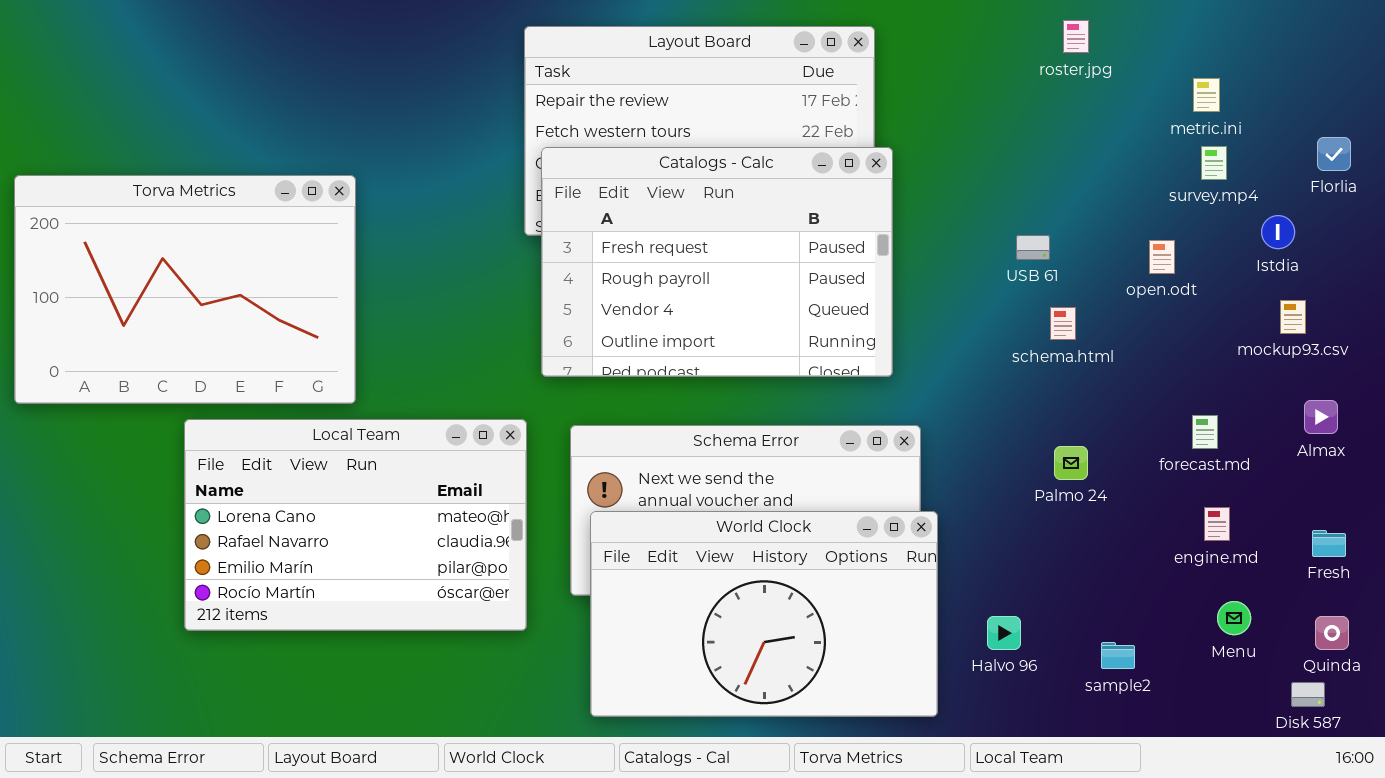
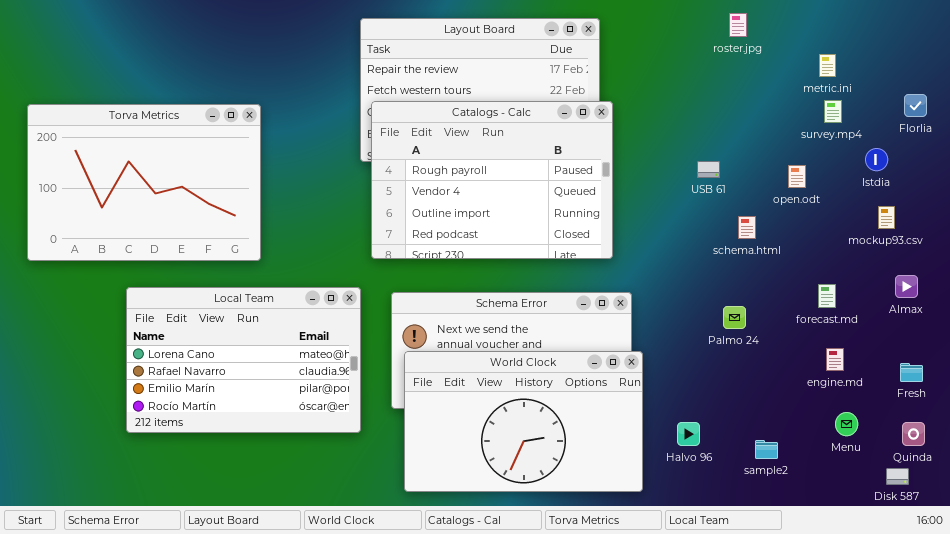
Catalogs - Calc: [541,147,893,377] -> [371,101,613,259], scrolled down 1 row
Torva Metrics: [14,175,356,404] -> [27,104,261,261], moved
schema.html: [1050,307,1076,340] -> [738,216,756,239], moved

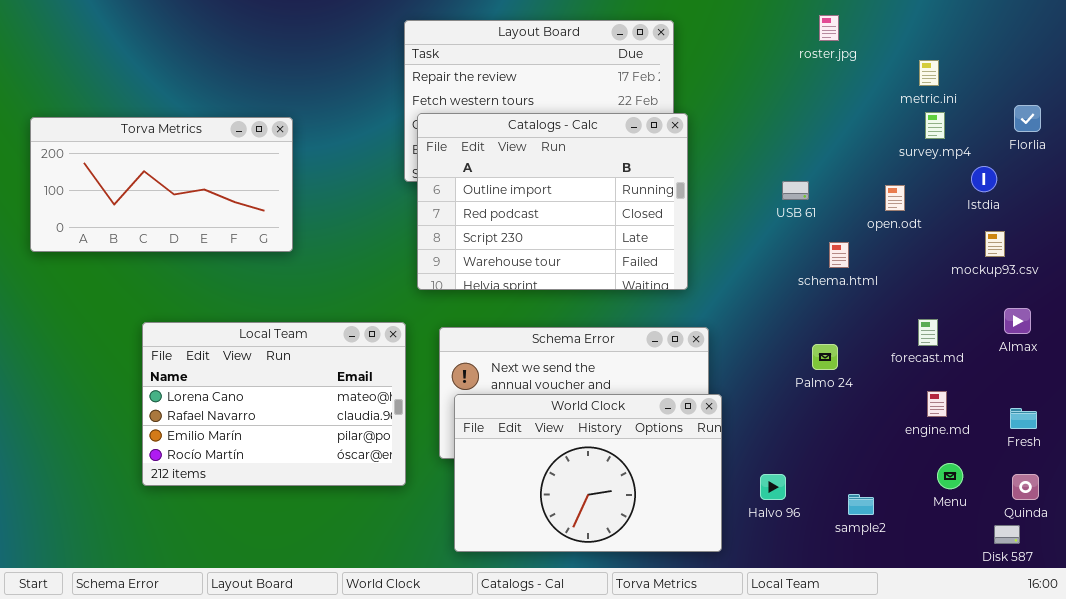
Catalogs - Calc: [371,101,613,259] -> [417,113,688,290], scrolled down 2 rows
Torva Metrics: [27,104,261,261] -> [30,117,293,252], resized

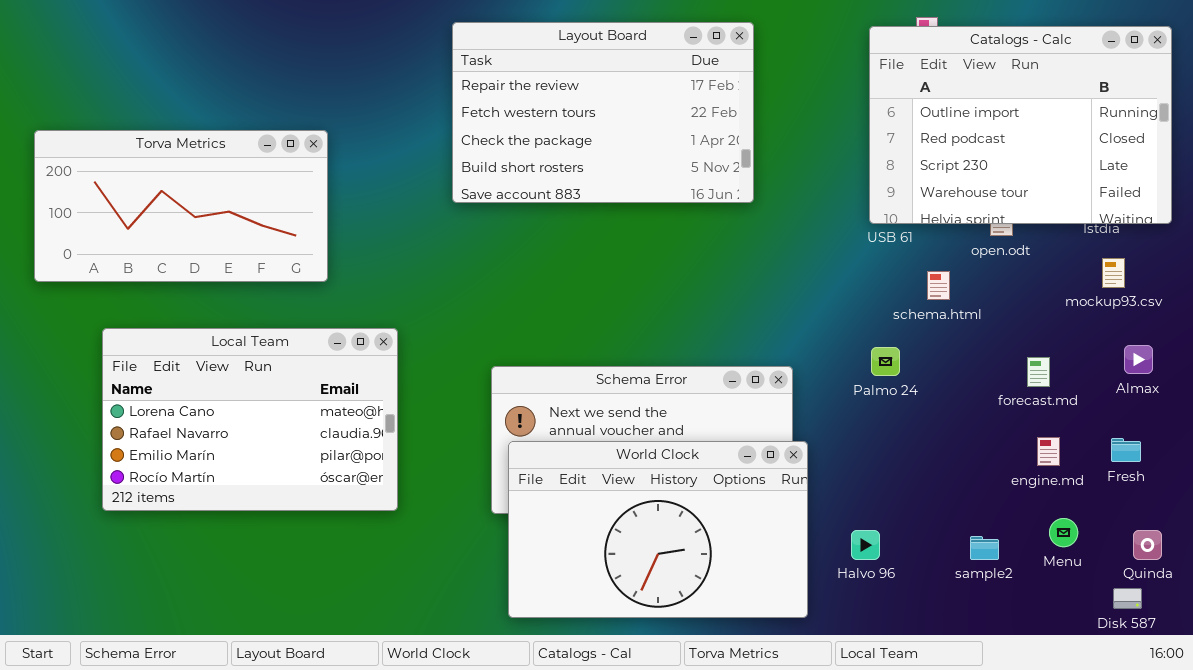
Catalogs - Calc: [417,113,688,290] -> [869,26,1172,224], moved
Local Team: [142,322,406,486] -> [102,328,398,511], moved
Palmo 24: [812,344,838,370] -> [871,347,900,376], moved
Fresh: [1010,408,1037,429] -> [1111,438,1141,462], moved
sample2: [848,494,874,515] -> [970,536,999,560], moved

